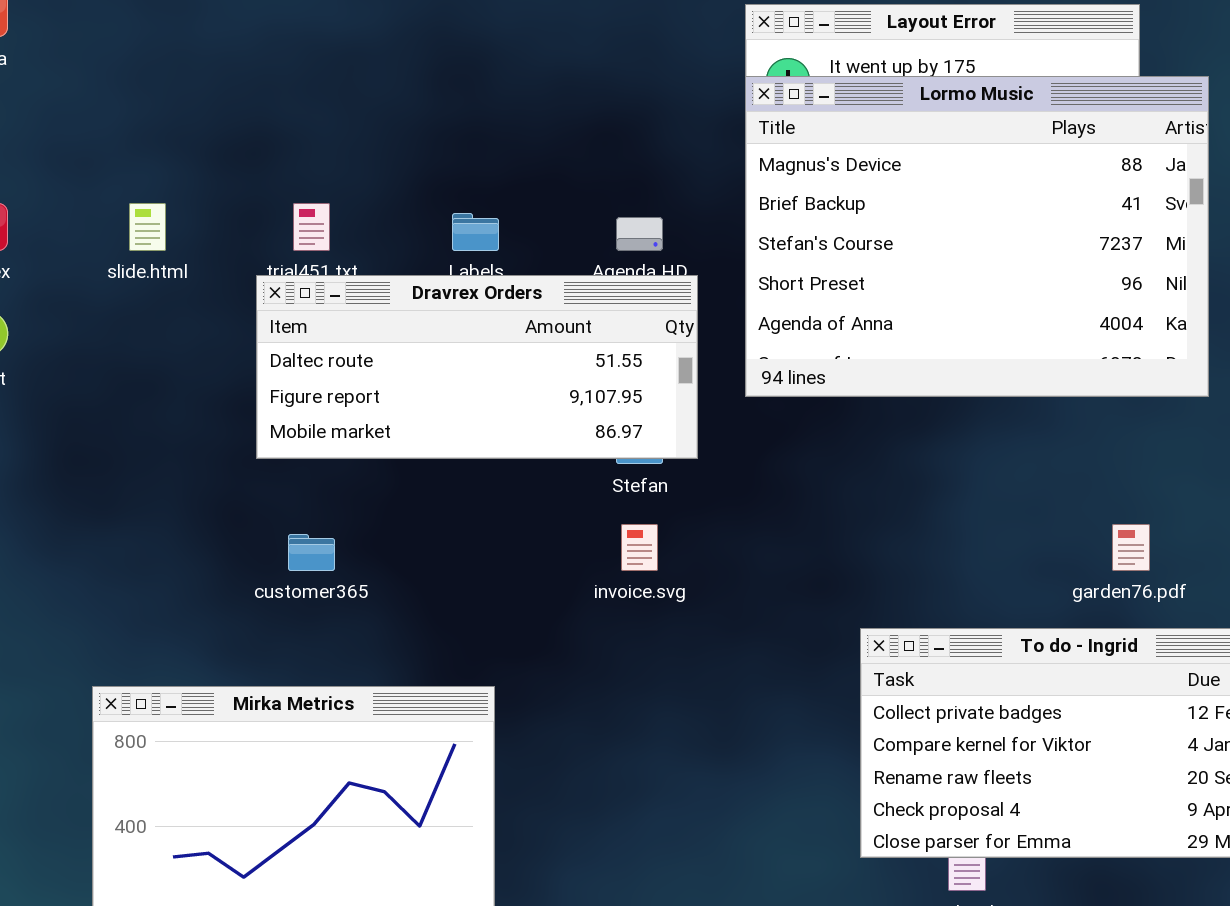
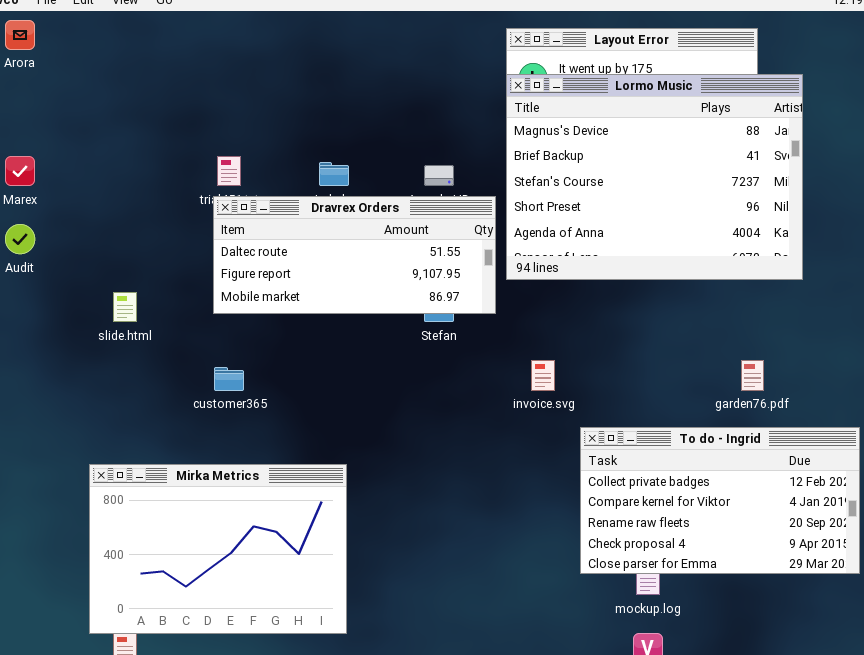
slide.html: [129,203,166,251] -> [113,292,137,322], moved
Dravrex Orders: [256,275,698,459] -> [213,196,496,314], moved
invoice.svg: [621,524,658,571] -> [531,360,555,391], moved

